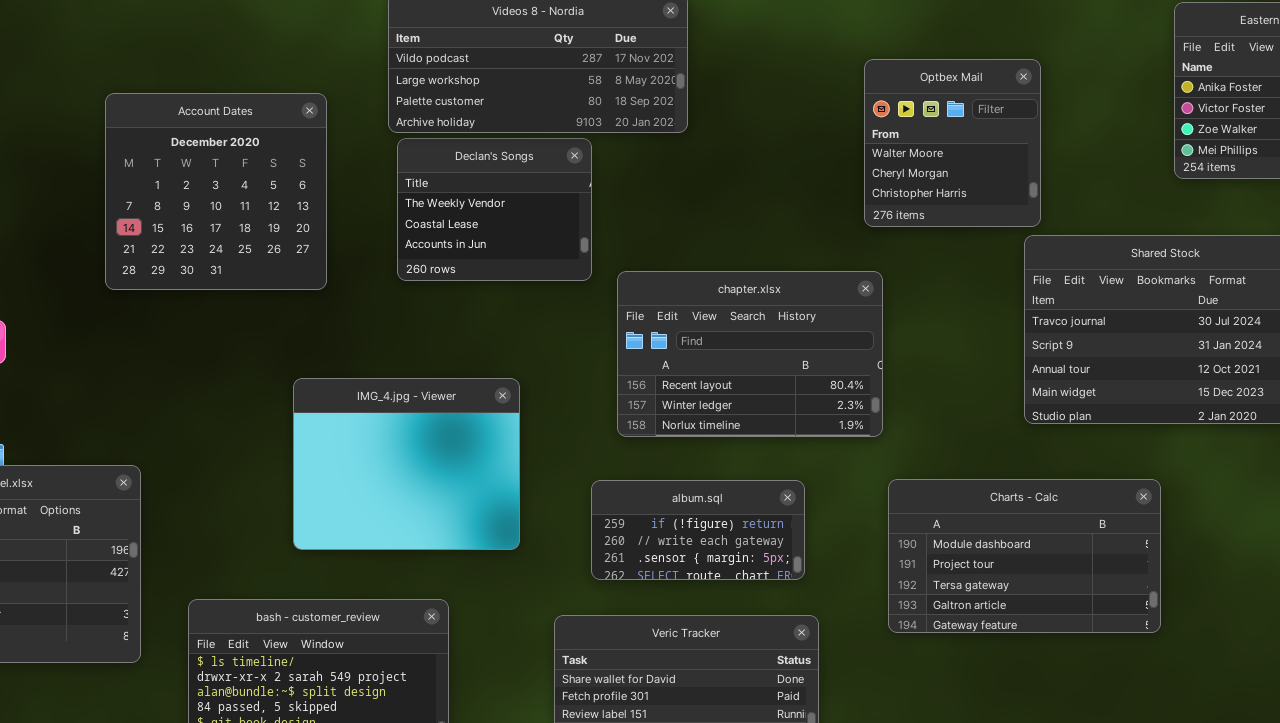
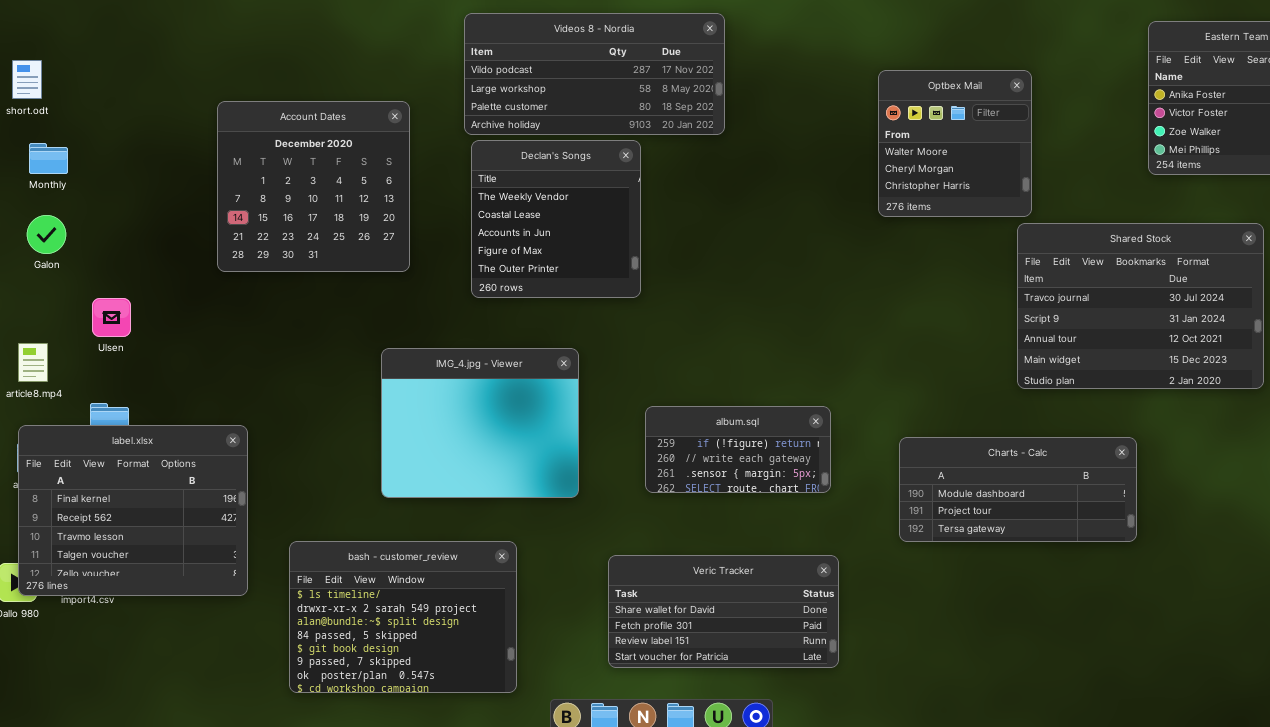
Declan's Songs: [397,138,592,281] -> [471,140,641,298], resized
chapter.xlsx: [617,271,883,437] -> none, closed
Charts - Calc: [888,479,1161,633] -> [899,437,1137,542], resized
album.sql: [591,480,805,580] -> [645,406,831,493], moved

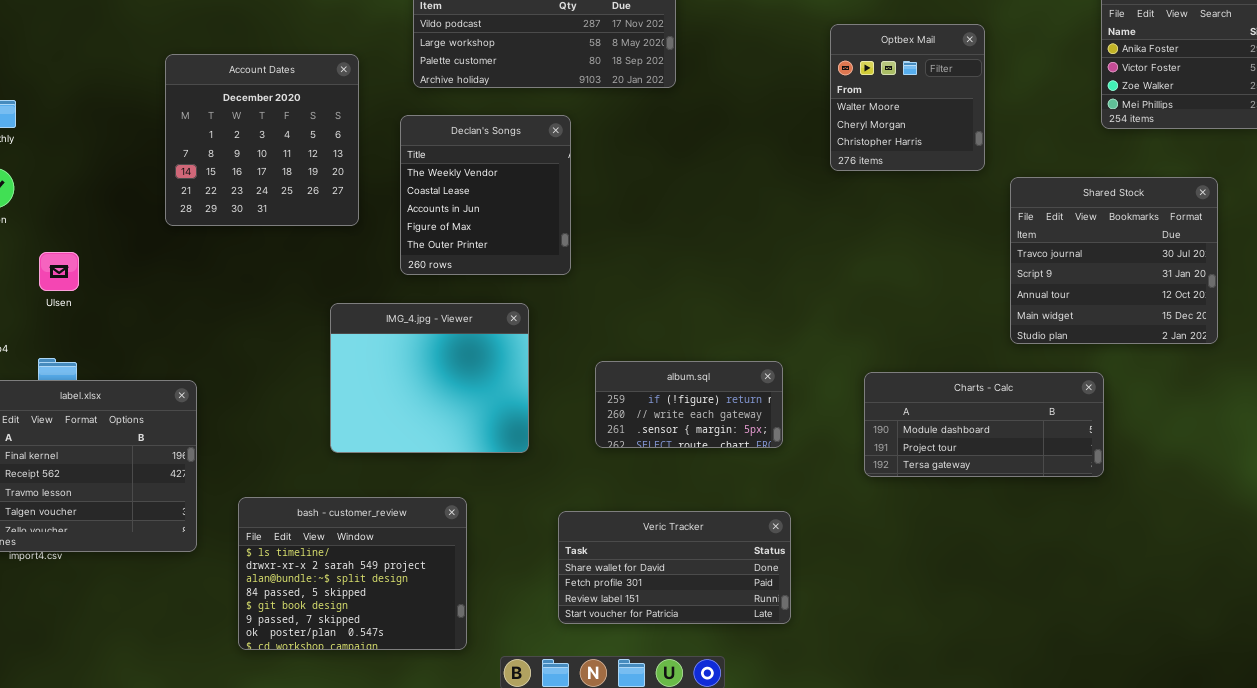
Declan's Songs: [471,140,641,298] -> [400,115,571,275], moved
Shared Stock: [1017,223,1264,389] -> [1010,177,1218,344], resized
Charts - Calc: [899,437,1137,542] -> [864,372,1104,477], moved

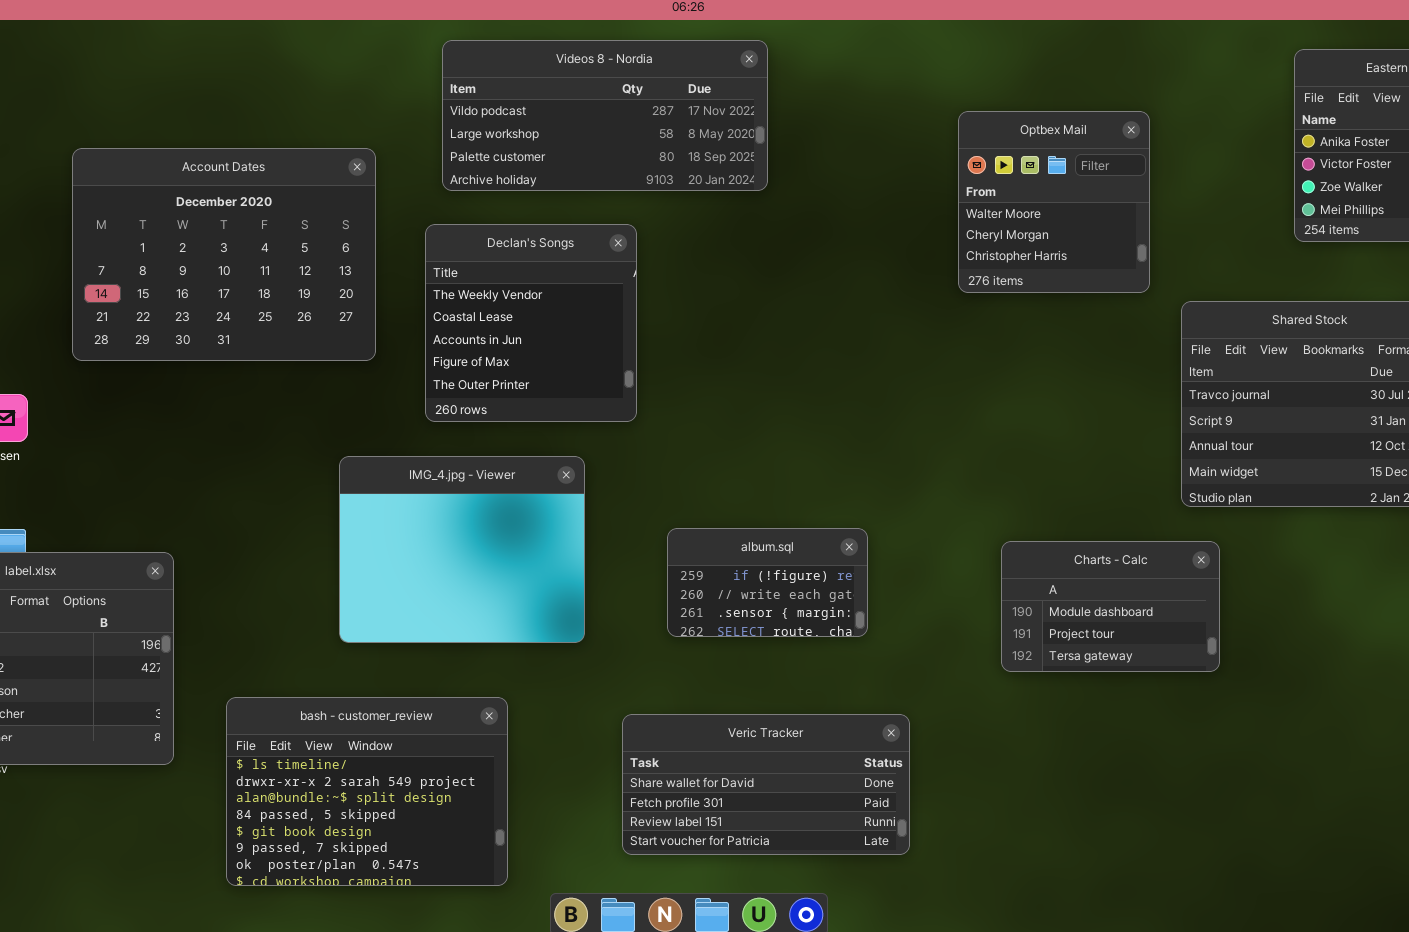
Account Dates: [165,54,359,226] -> [72,148,376,361], resized
album.sql: [595,361,783,448] -> [667,528,868,637], resized
Charts - Calc: [864,372,1104,477] -> [1001,541,1220,672], resized

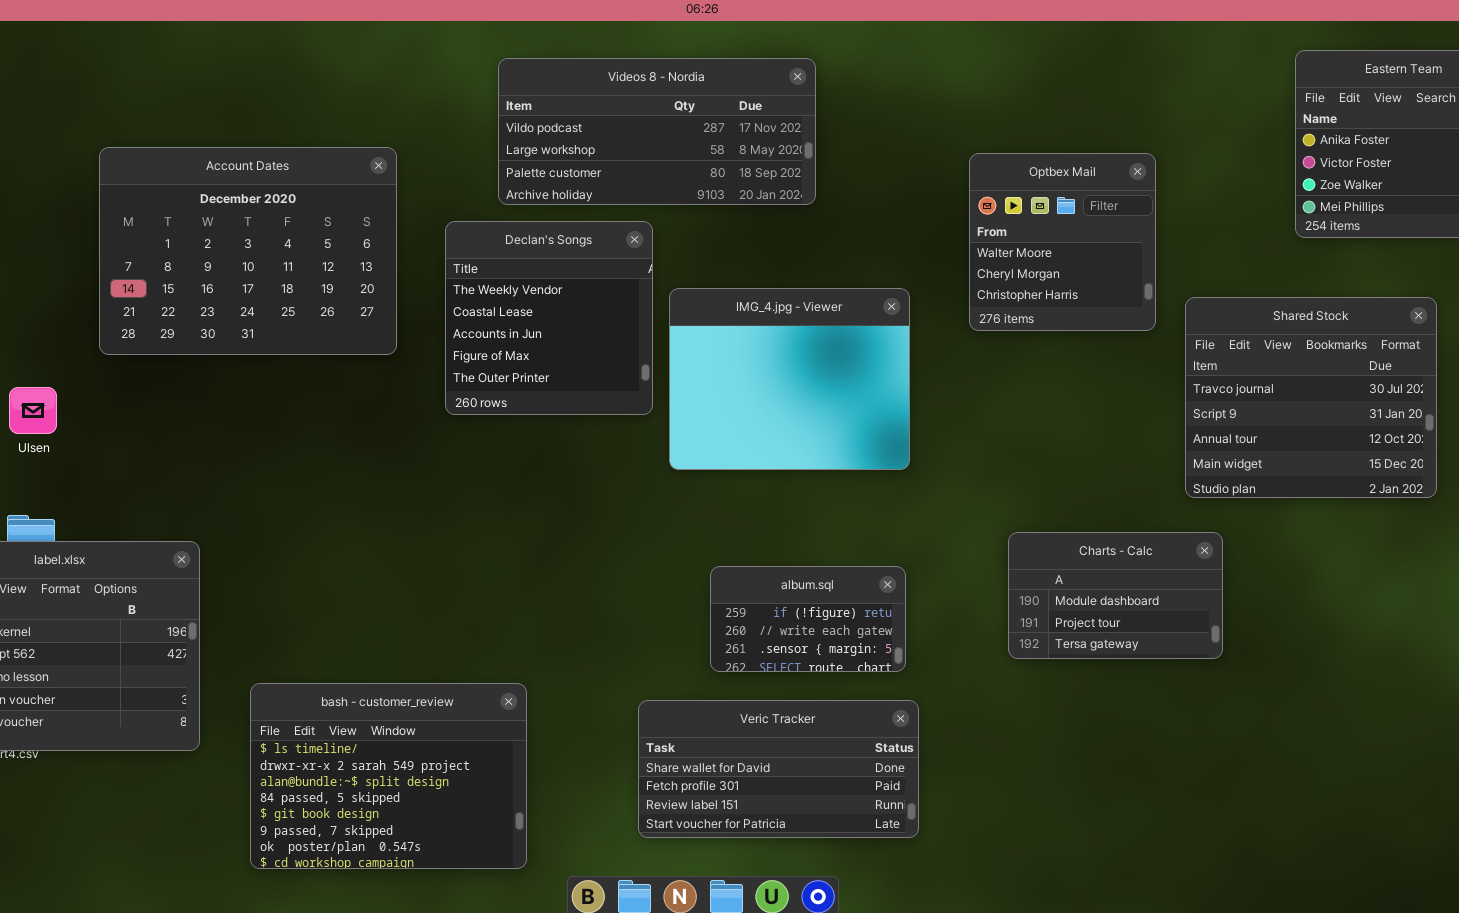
Videos 8 - Nordia: [442,40,768,191] -> [498,58,816,205], moved
Optbex Mail: [958,111,1150,293] -> [969,153,1156,331], moved
IMG_4.jpg - Viewer: [339,456,585,643] -> [669,288,910,470], moved
album.sql: [667,528,868,637] -> [710,566,906,672], moved

